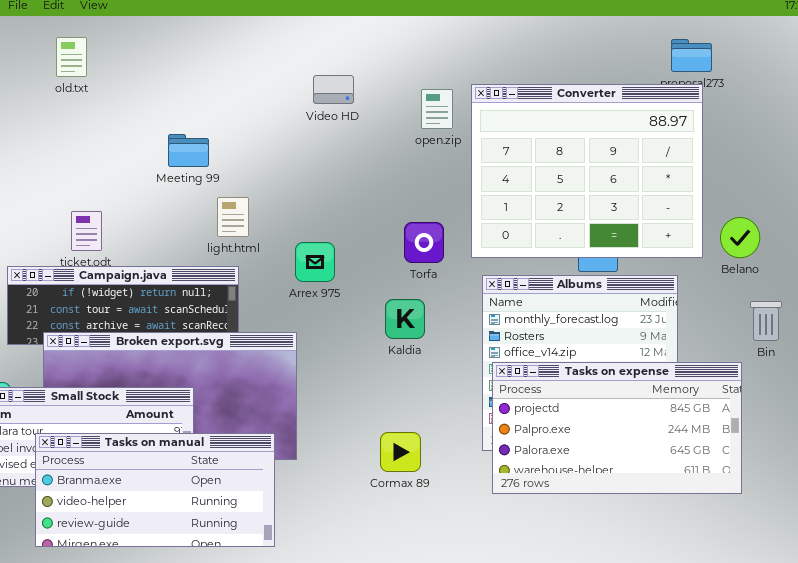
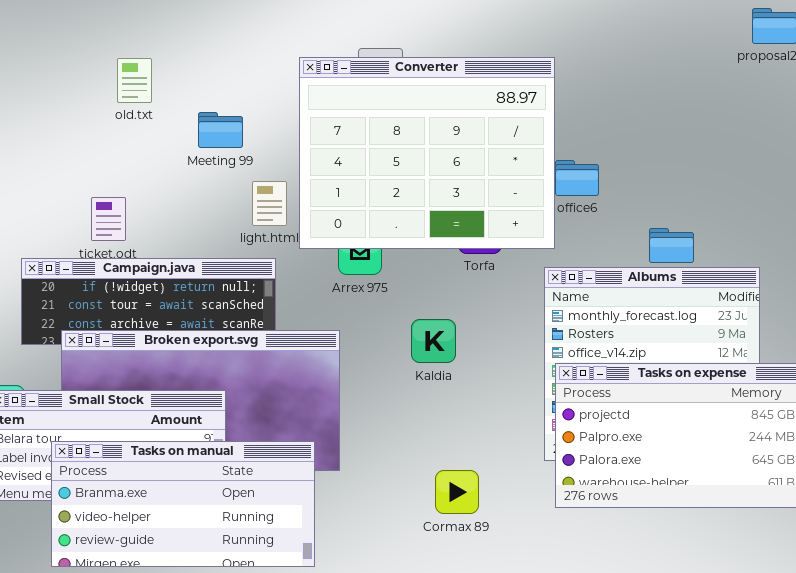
old.txt: [56,37,87,77] -> [117,58,152,103], moved
Converter: [471,84,703,258] -> [299,57,555,249], moved
Kaldia: [385,299,425,339] -> [411,319,456,363], moved
Cormax 89: [380,432,421,472] -> [435,470,479,514], moved

